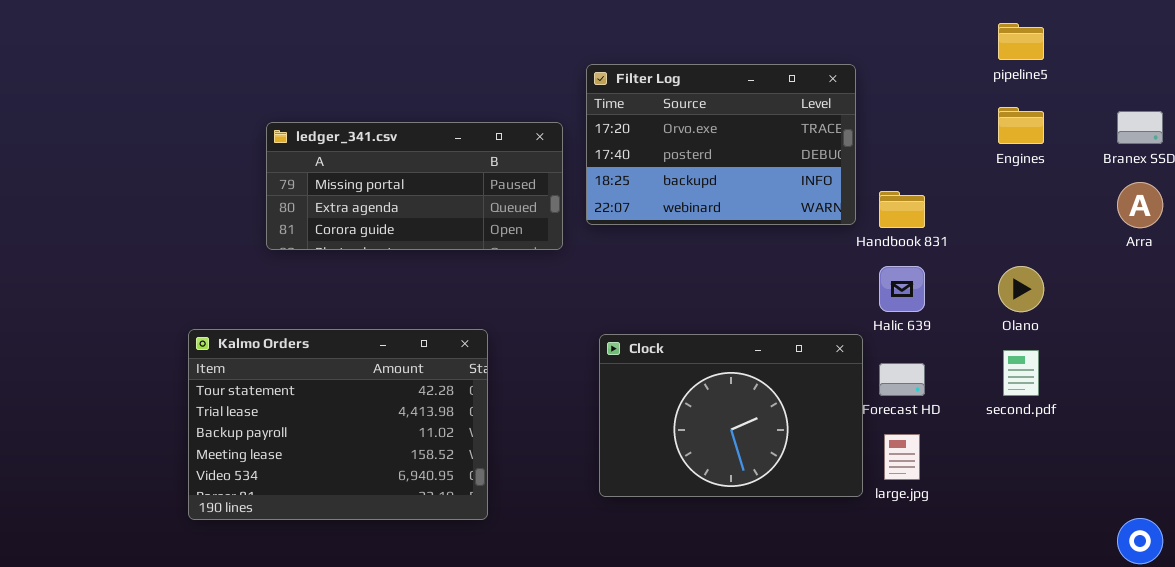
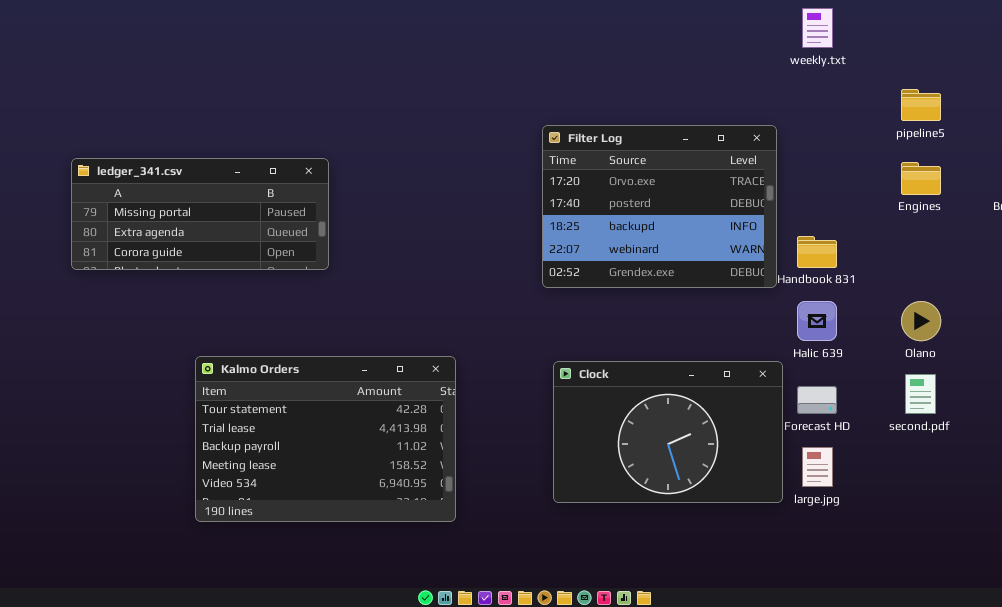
Filter Log: [586,64,856,225] -> [542,125,777,288], resized
ledger_341.csv: [266,122,563,250] -> [71,158,329,270], moved

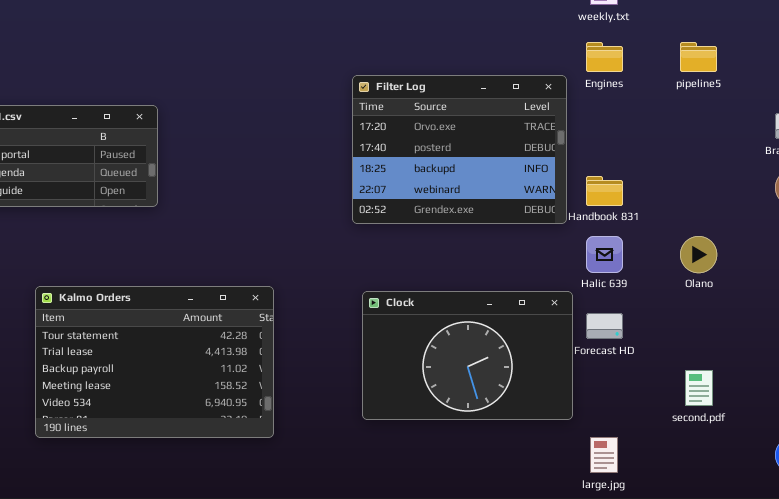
Engines: [901,162,941,195] -> [586,42,623,72], moved
second.pdf: [905,374,936,414] -> [685,370,713,406], moved
large.jpg: [802,447,833,487] -> [590,437,618,473], moved

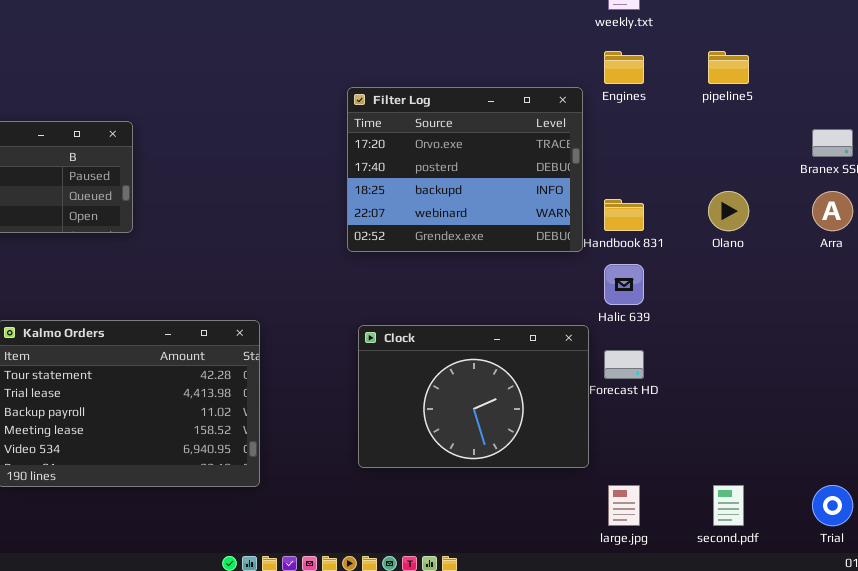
Olano: [680,236,717,273] -> [708,191,749,231], moved
second.pdf: [685,370,713,406] -> [713,485,744,526], moved

